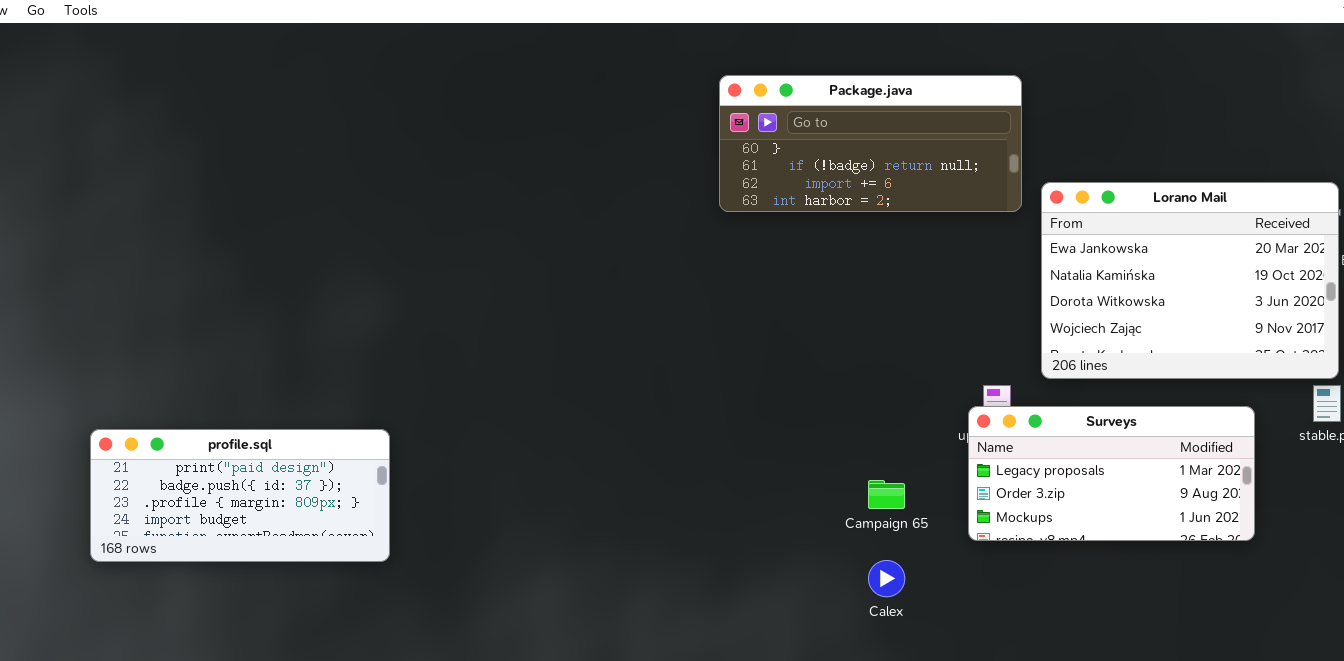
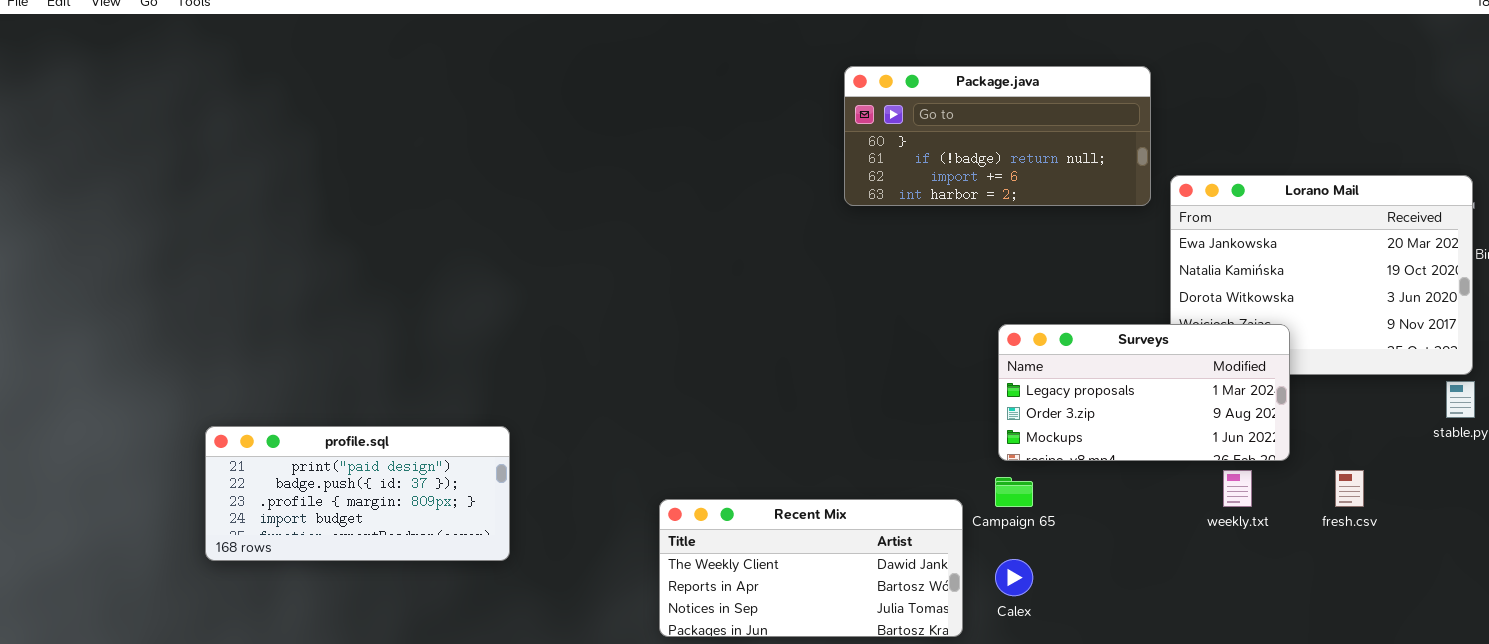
Surveys: [968,406,1255,541] -> [998,324,1290,461], moved
Recent Mix: none -> [659,499,963,637], opened

